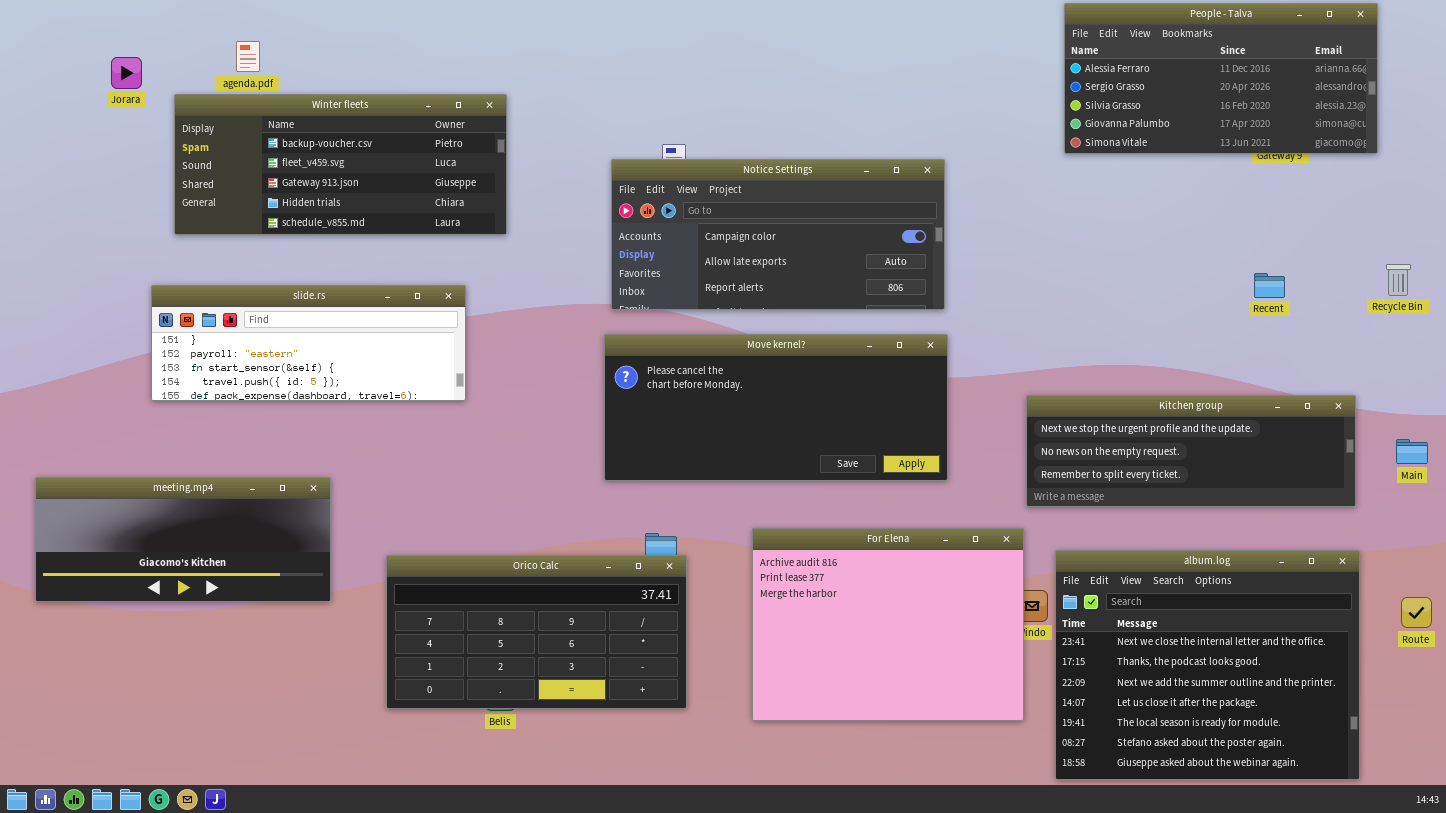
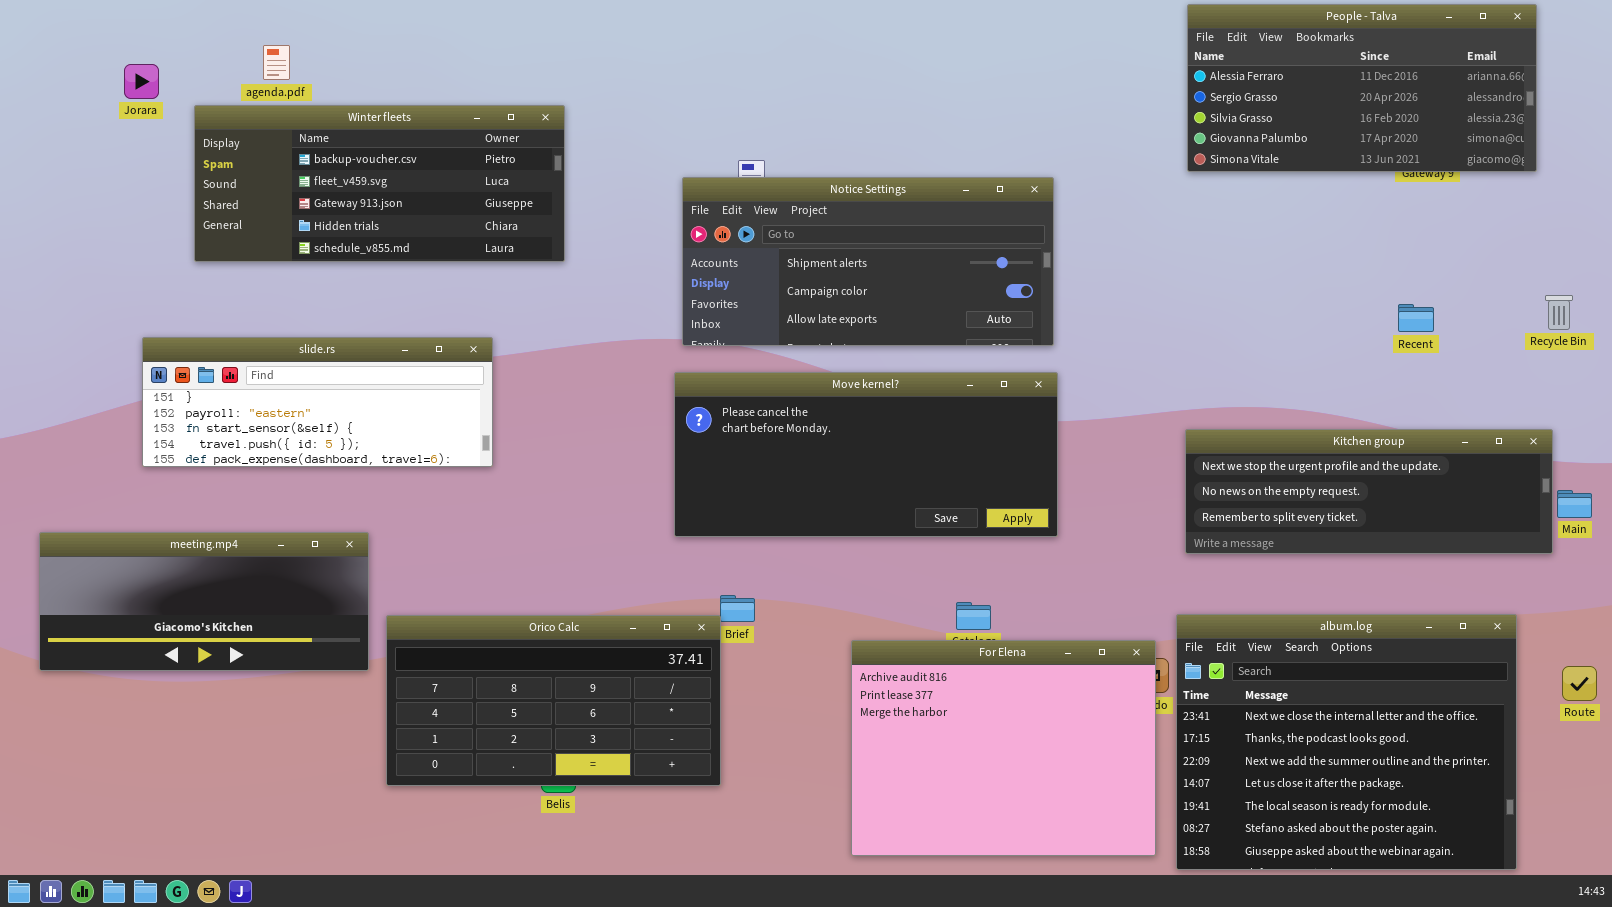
Notice Settings: [611,159,945,310] -> [682,177,1054,346], scrolled up 1 row
slide.rs: [151,285,466,401] -> [142,337,493,467], moved
Kitchen group: [1026,395,1356,507] -> [1185,429,1553,554], moved
For Elena: [752,528,1024,721] -> [851,640,1156,856], moved
Orico Calc: [386,555,687,709] -> [386,615,721,786], moved

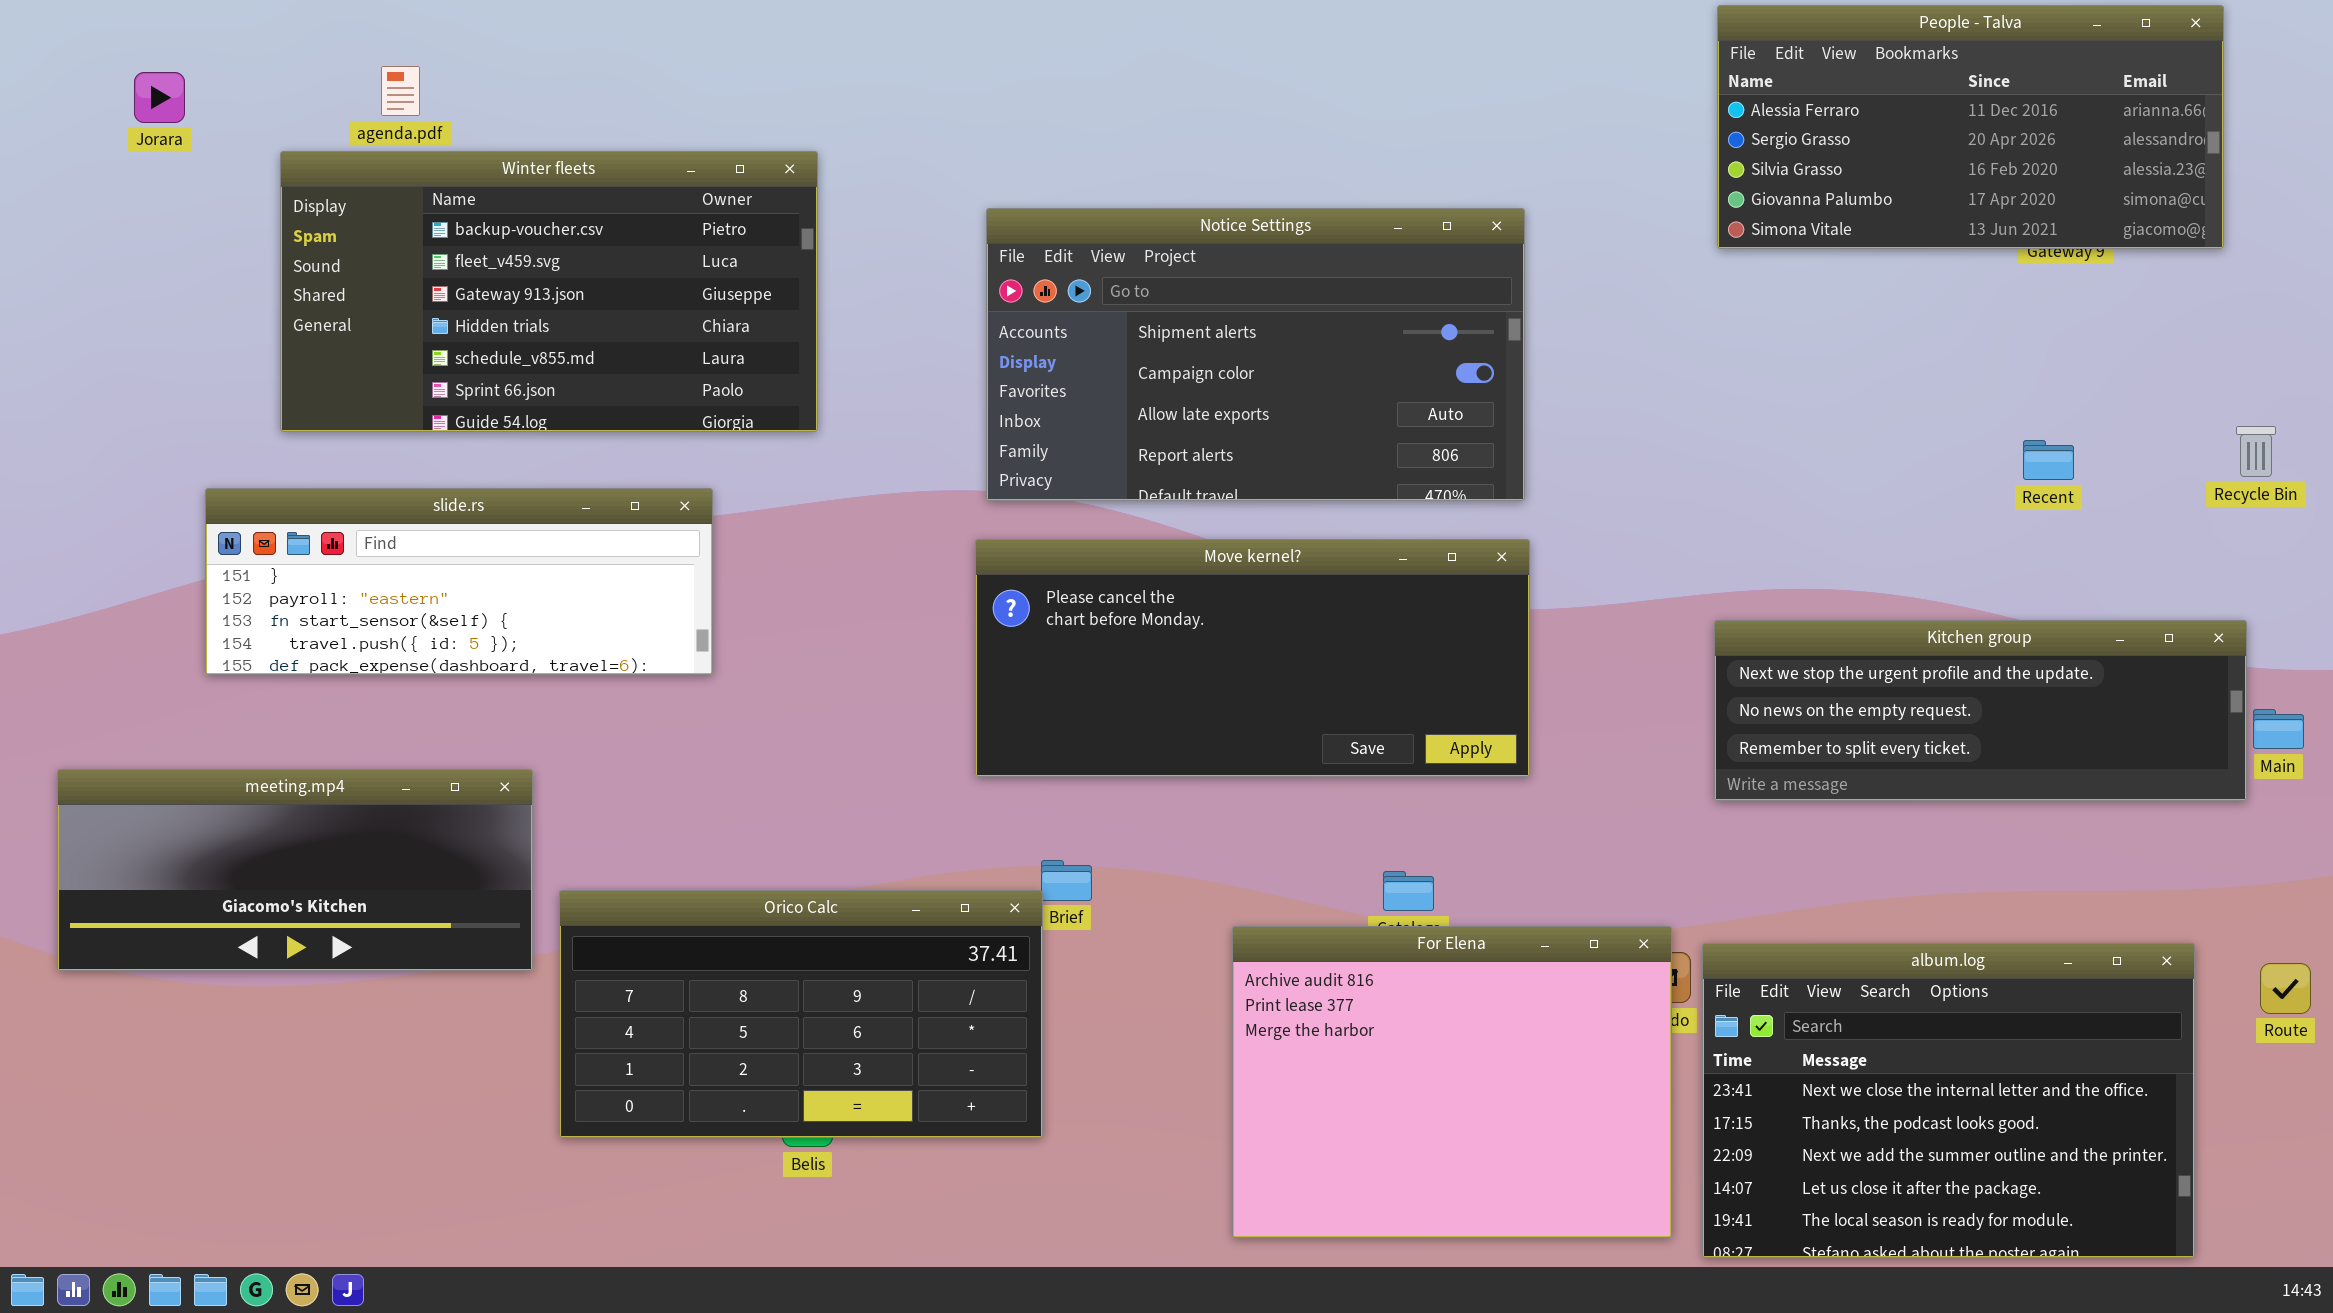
Jorara: [124,64,159,99] -> [134,72,185,123], moved
Winter fleets: [194,105,565,262] -> [280,151,818,432], resized
Notice Settings: [682,177,1054,346] -> [986,208,1525,501], resized
album.log: [1176,614,1517,870] -> [1702,943,2195,1258], resized

